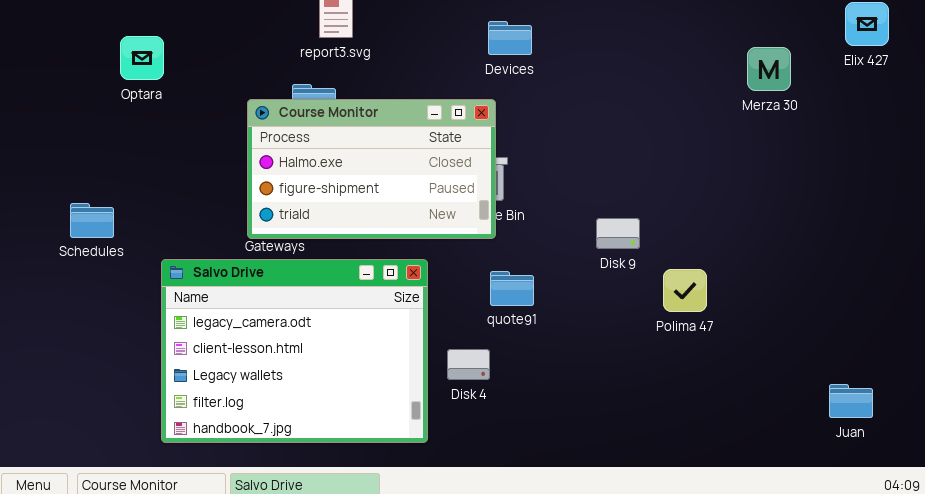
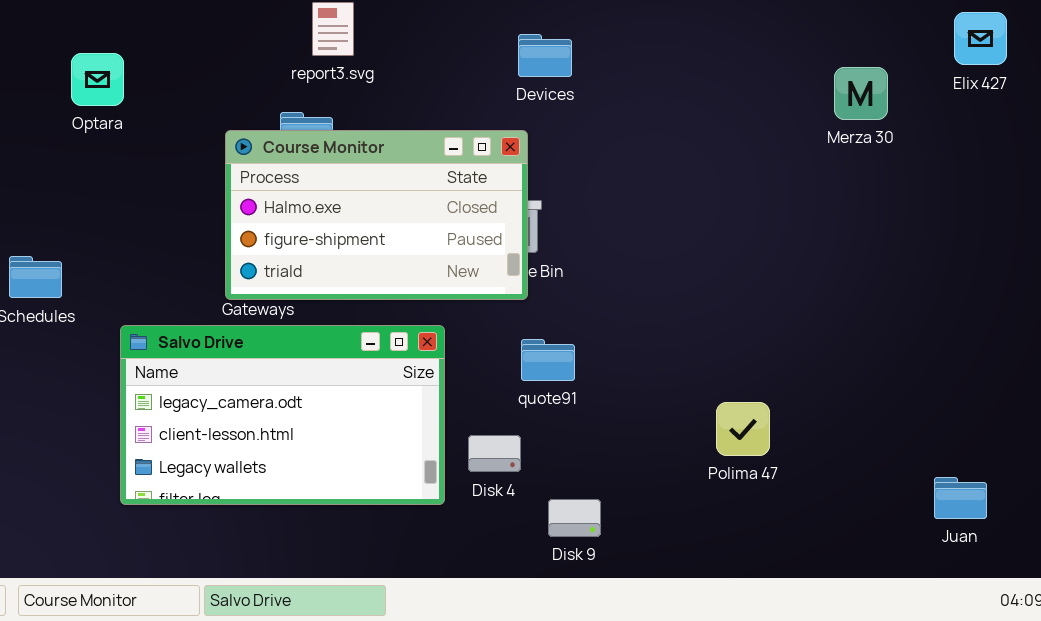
Disk 9: [596,218,640,249] -> [548,499,601,537], moved
Salvo Drive: [161,259,428,443] -> [120,325,445,505], resized
Polima 47: [663,269,707,312] -> [716,402,770,456], moved

